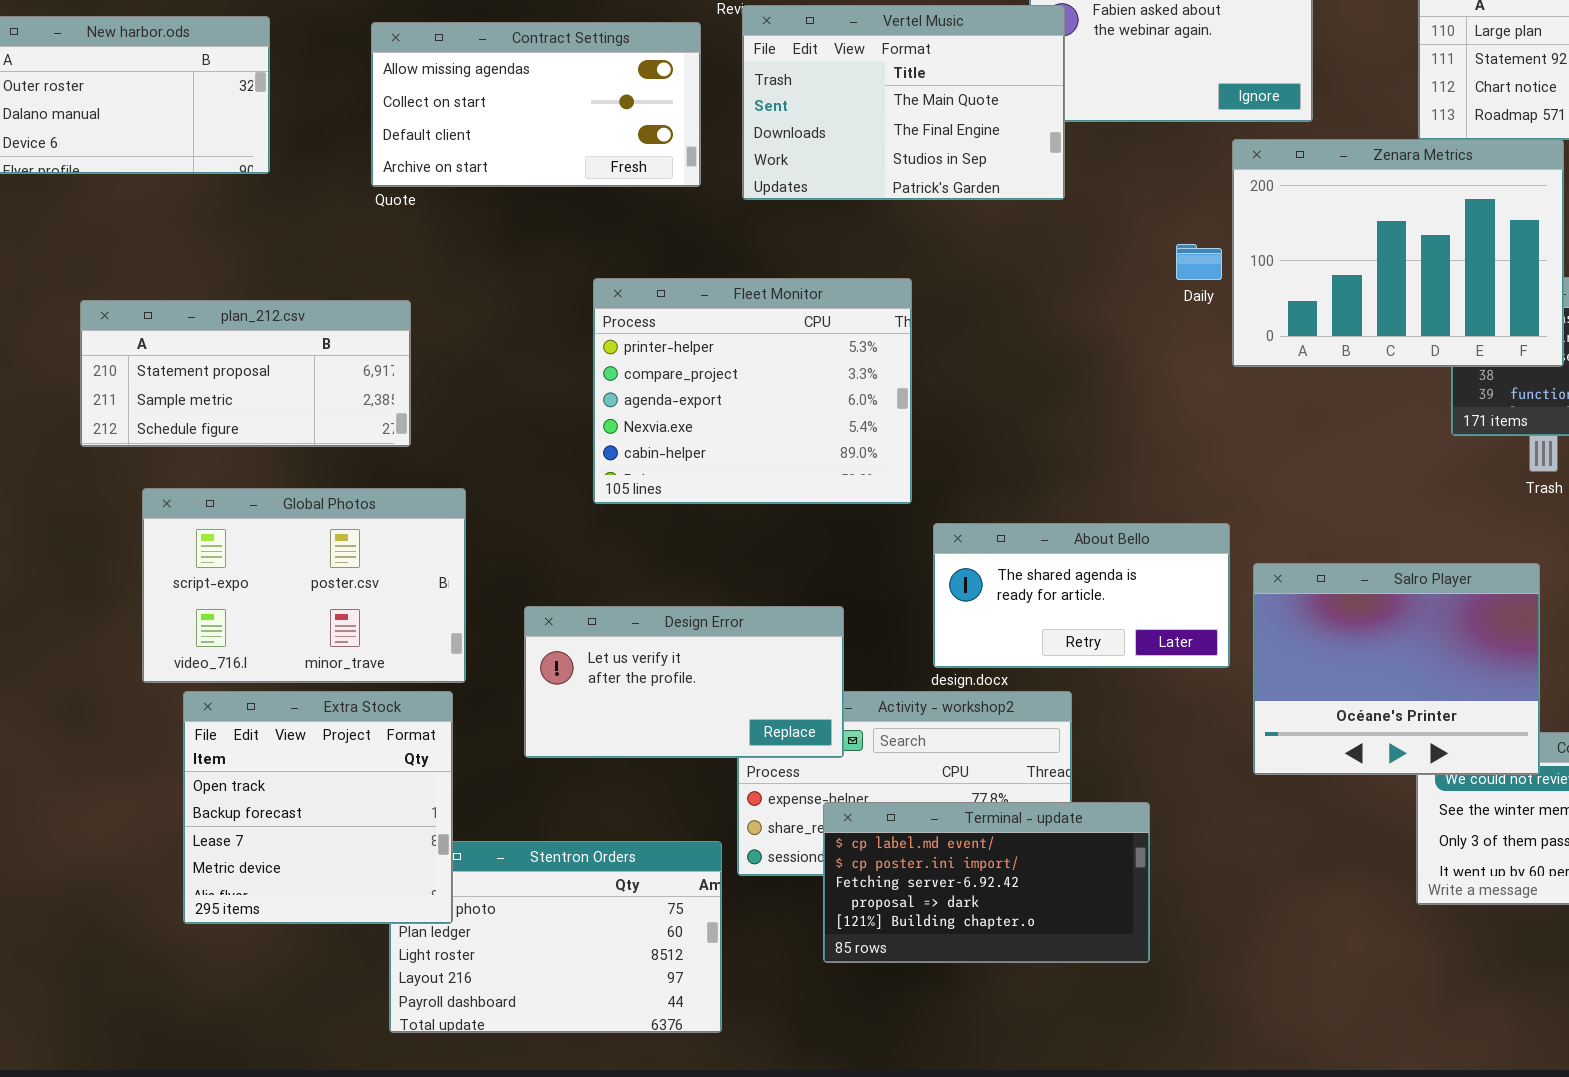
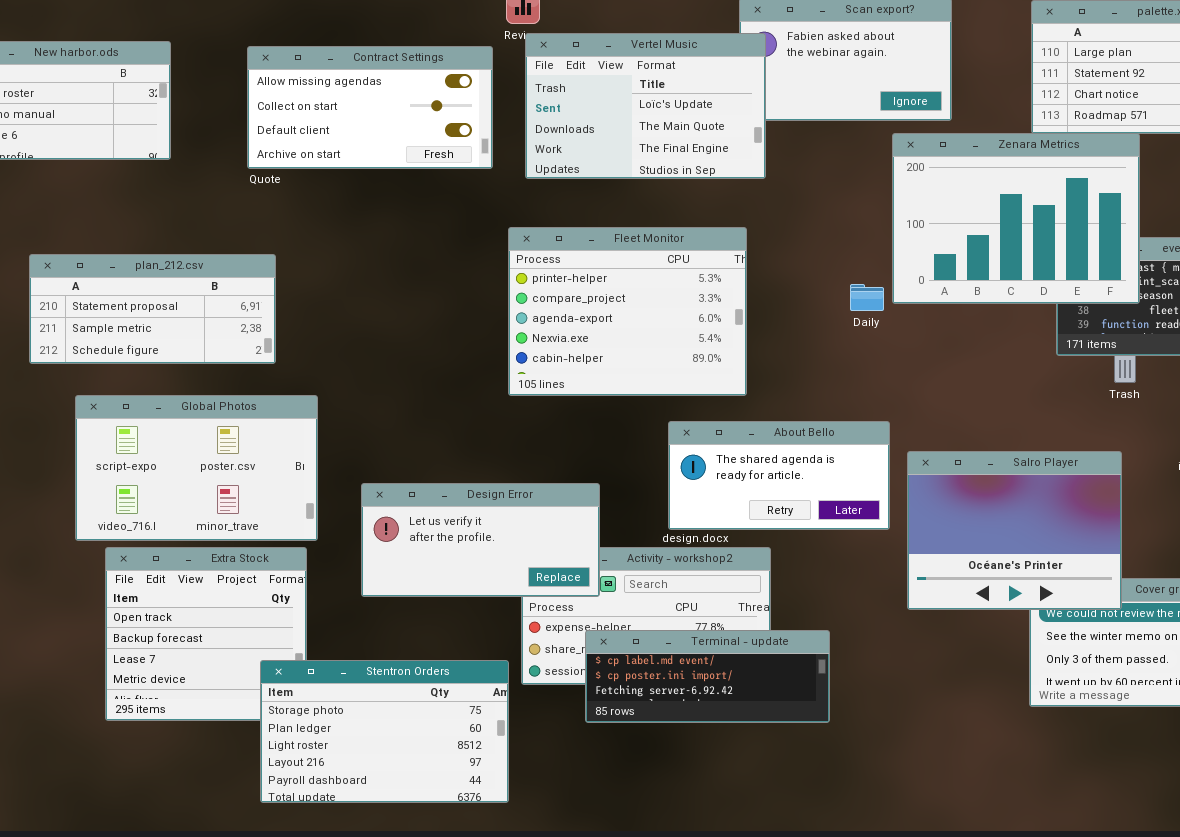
Vertel Music: [742,5,1065,200] -> [525,33,766,179], scrolled up 1 row
Daily: [1176,244,1222,280] -> [850,284,884,311], moved
Fleet Monitor: [593,278,912,504] -> [508,227,747,396], moved
Terminal - update: [823,802,1150,963] -> [585,630,830,723], resized
Stentron Orders: [389,841,722,1033] -> [260,660,509,803], raised

